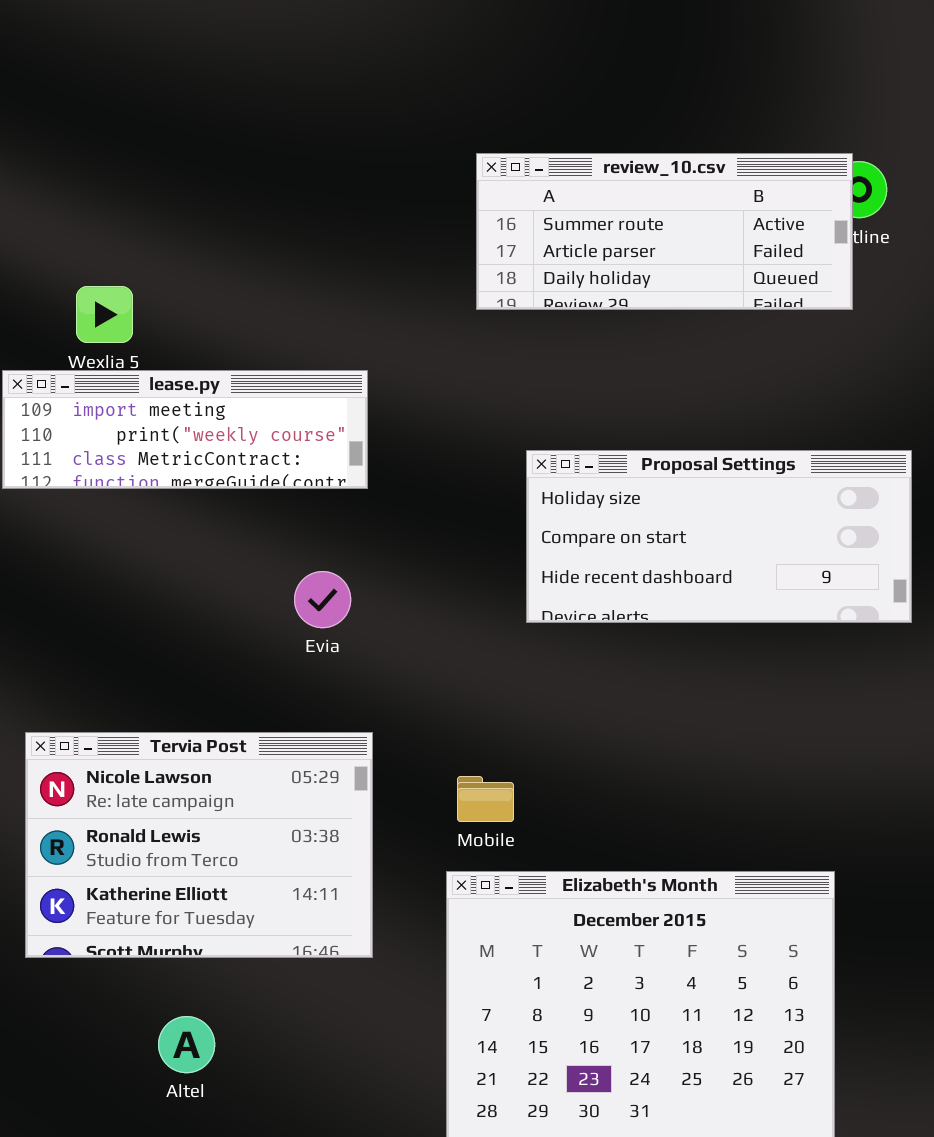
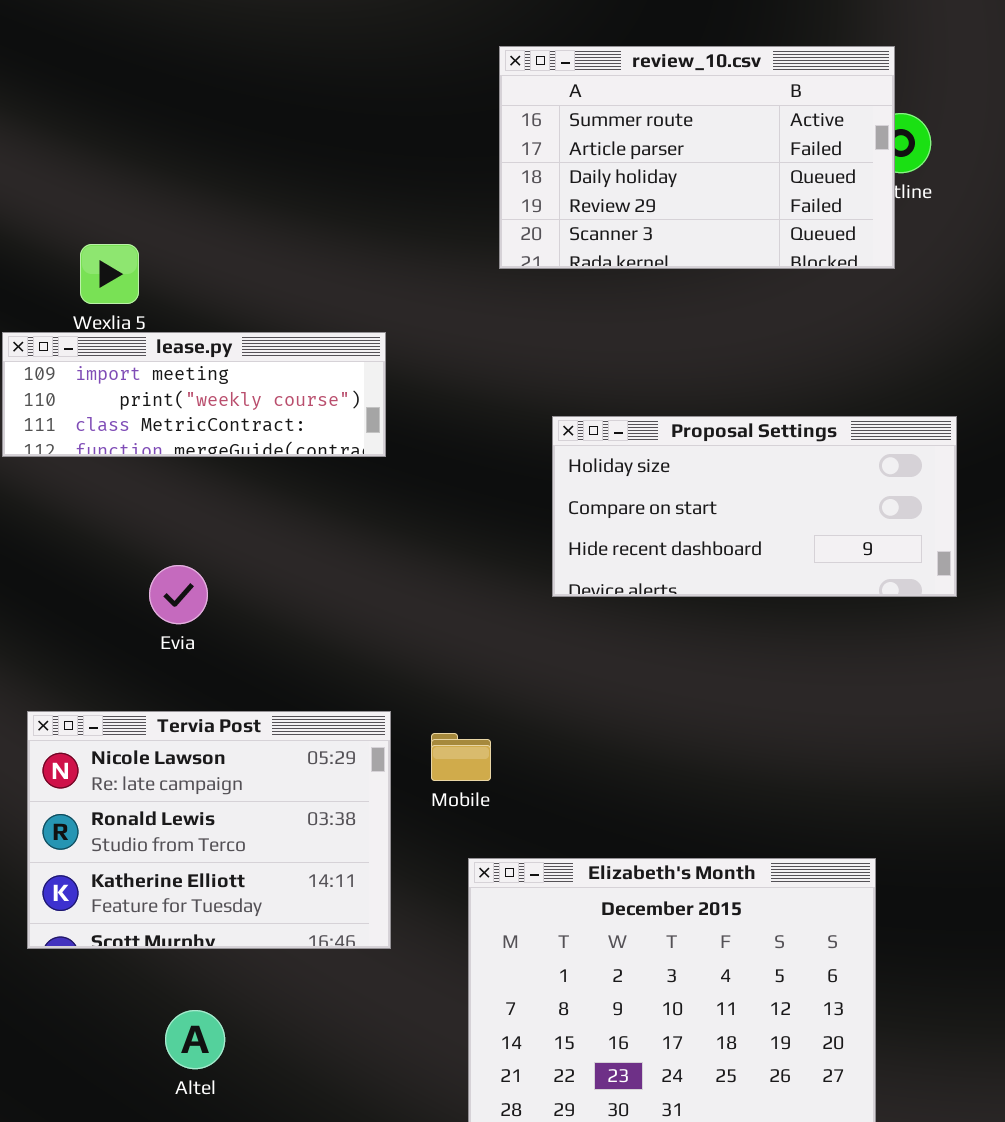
review_10.csv: [476,153,853,310] -> [499,46,895,269], resized
Evia: [294,571,351,628] -> [149,565,208,624], moved
Mobile: [457,776,514,822] -> [431,733,491,781], moved

